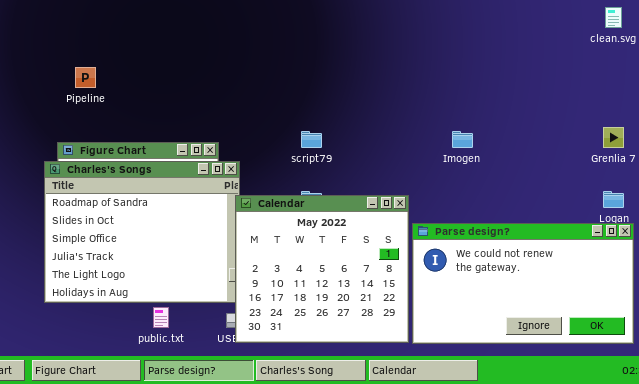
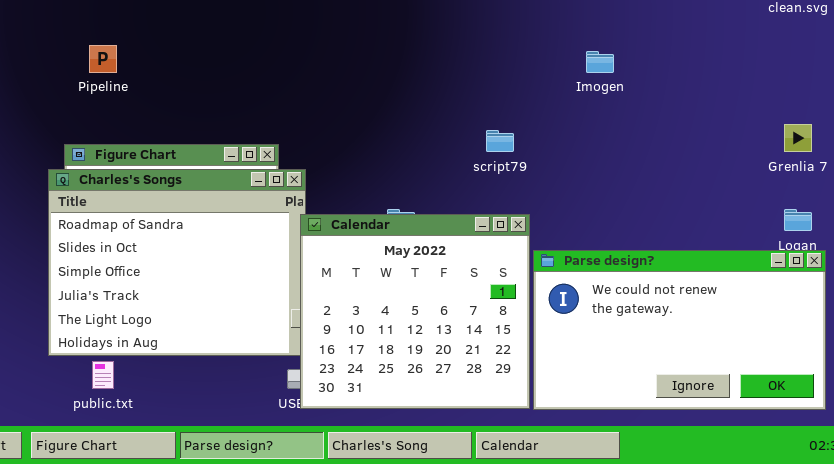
script79: [301,131,322,148] -> [486,130,514,152], moved
Imogen: [452,131,473,148] -> [586,51,614,73], moved
public.txt: [153,307,169,328] -> [92,361,114,389], moved

